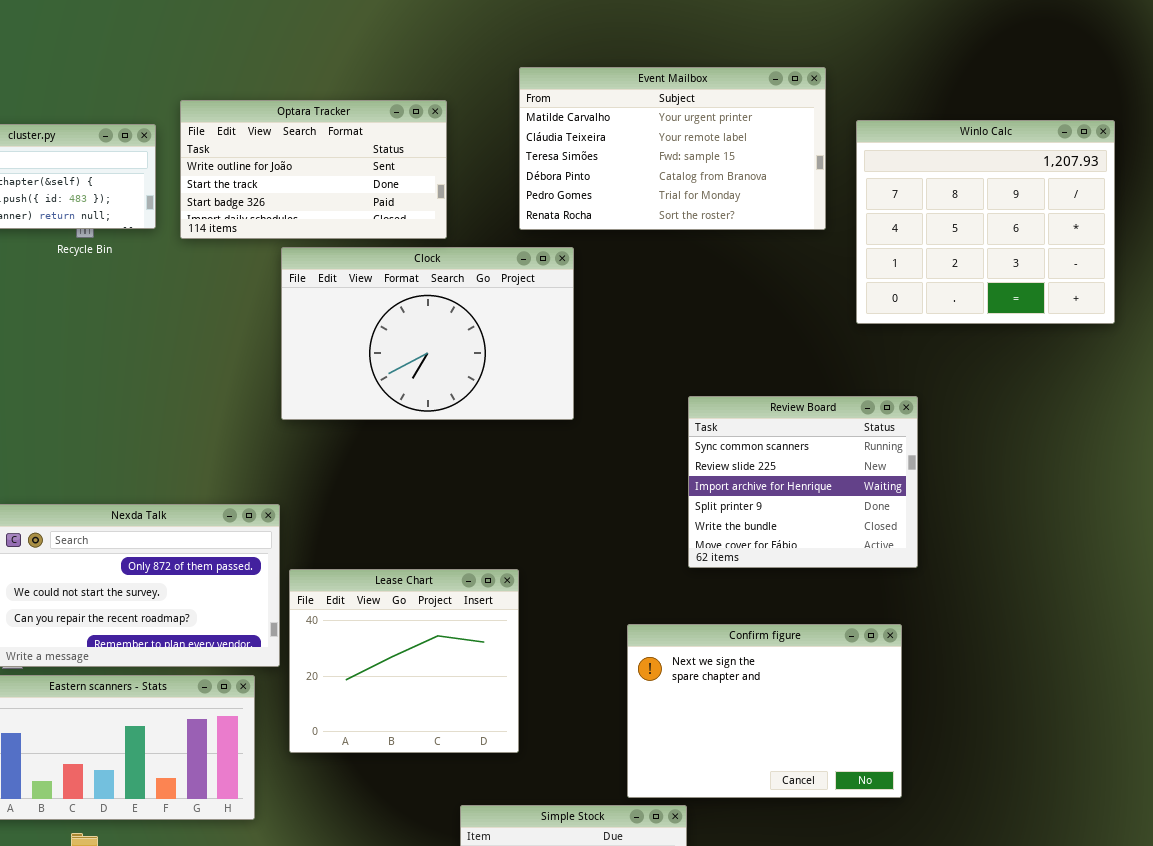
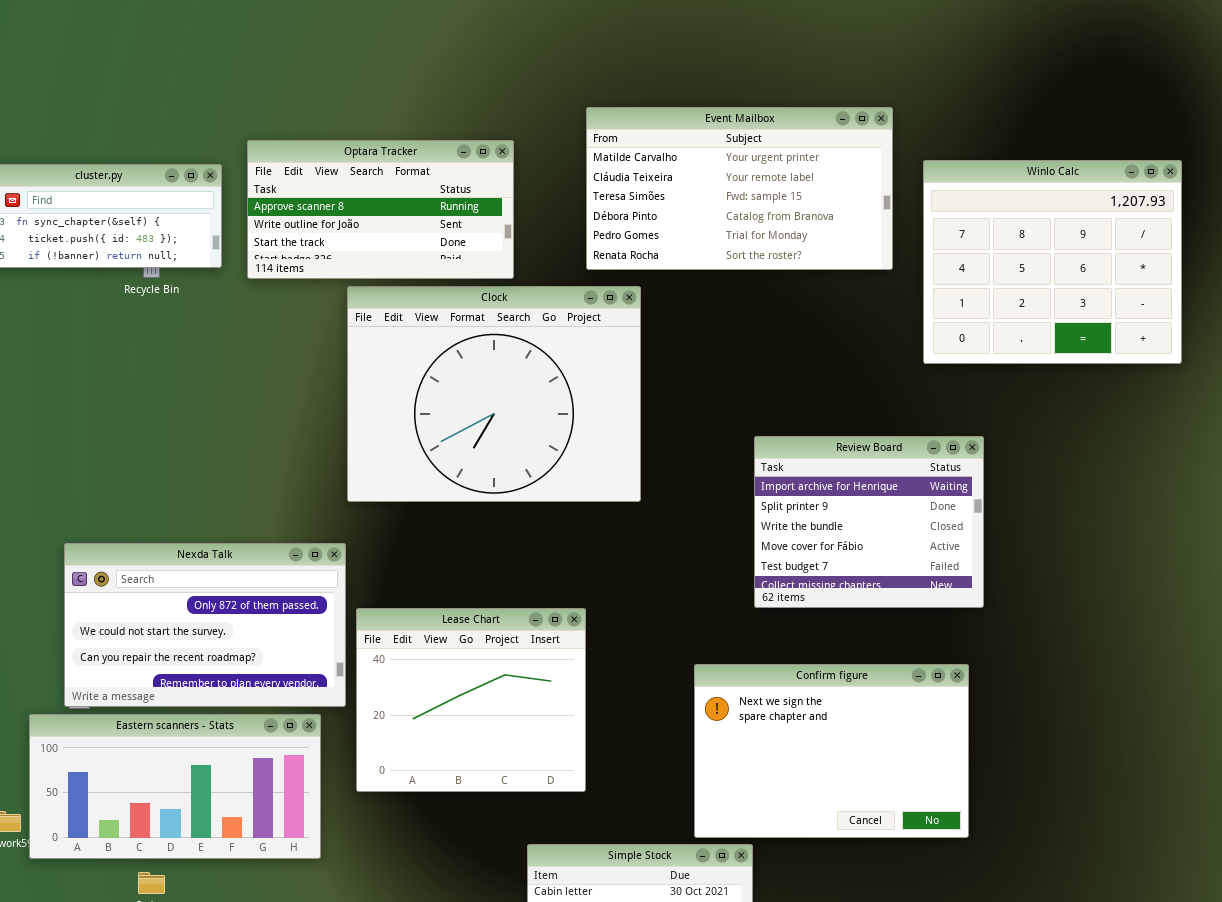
Optara Tracker: [180,100,447,239] -> [247,140,514,279], scrolled up 1 row
Clock: [281,247,574,420] -> [347,286,641,502], resized
Review Board: [688,396,918,568] -> [754,436,984,608], scrolled down 2 rows

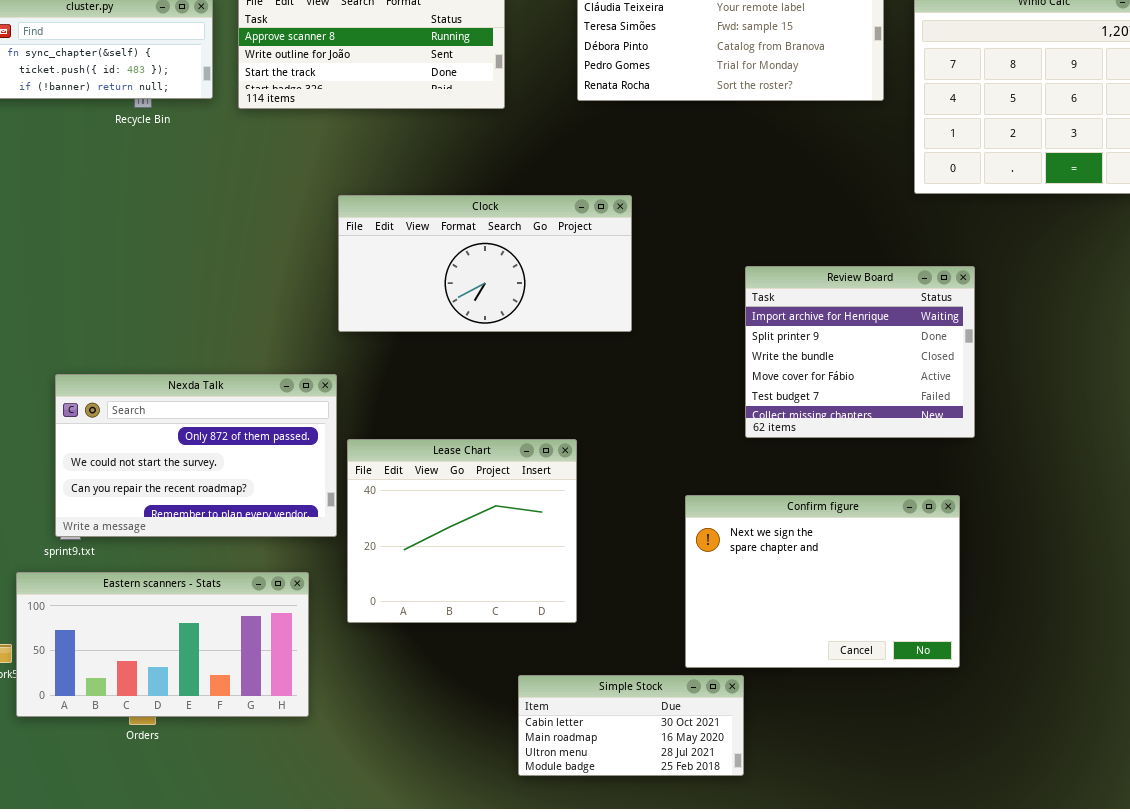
Clock: [347,286,641,502] -> [338,195,632,332], resized
Eastern scanners - Stats: [29,714,321,859] -> [16,572,309,717], moved

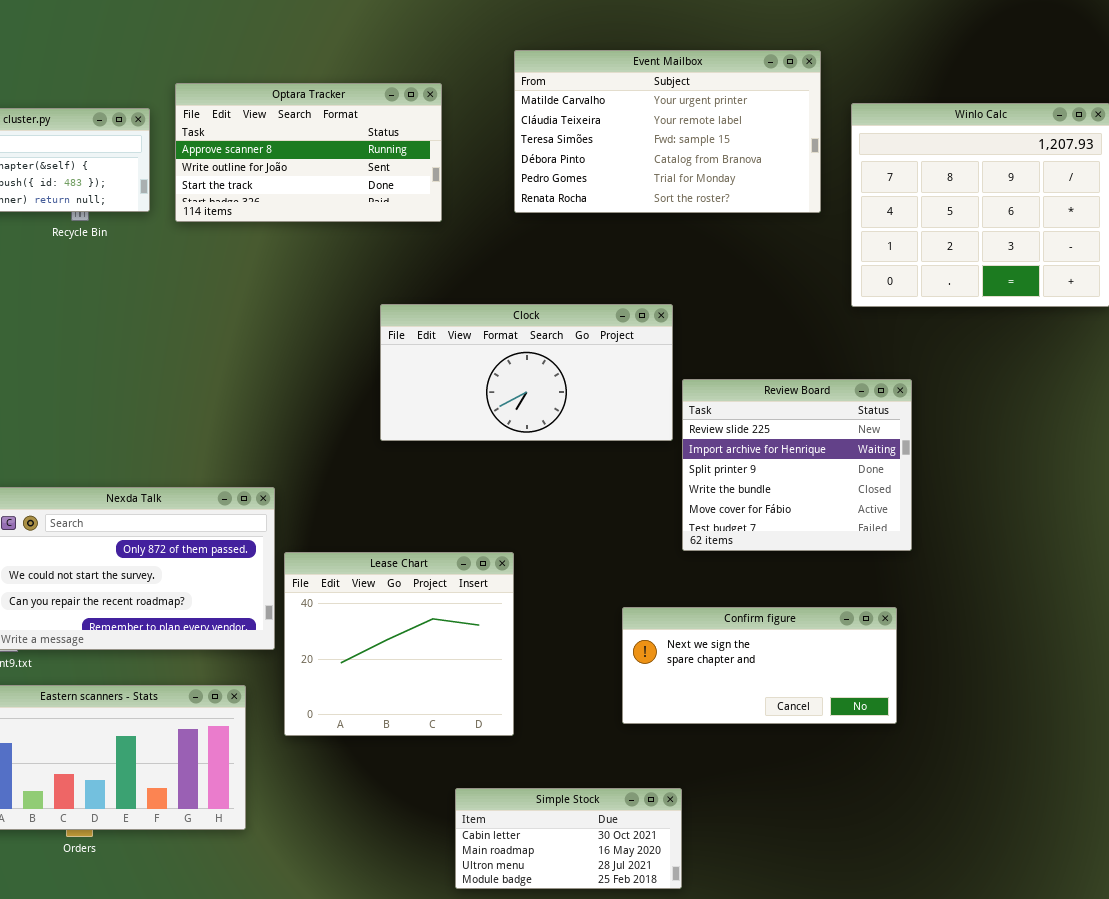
Clock: [338,195,632,332] -> [380,304,673,441], moved
Review Board: [745,266,975,438] -> [682,379,912,551], scrolled up 1 row
Confirm figure: [685,495,960,668] -> [622,607,897,724], resized

